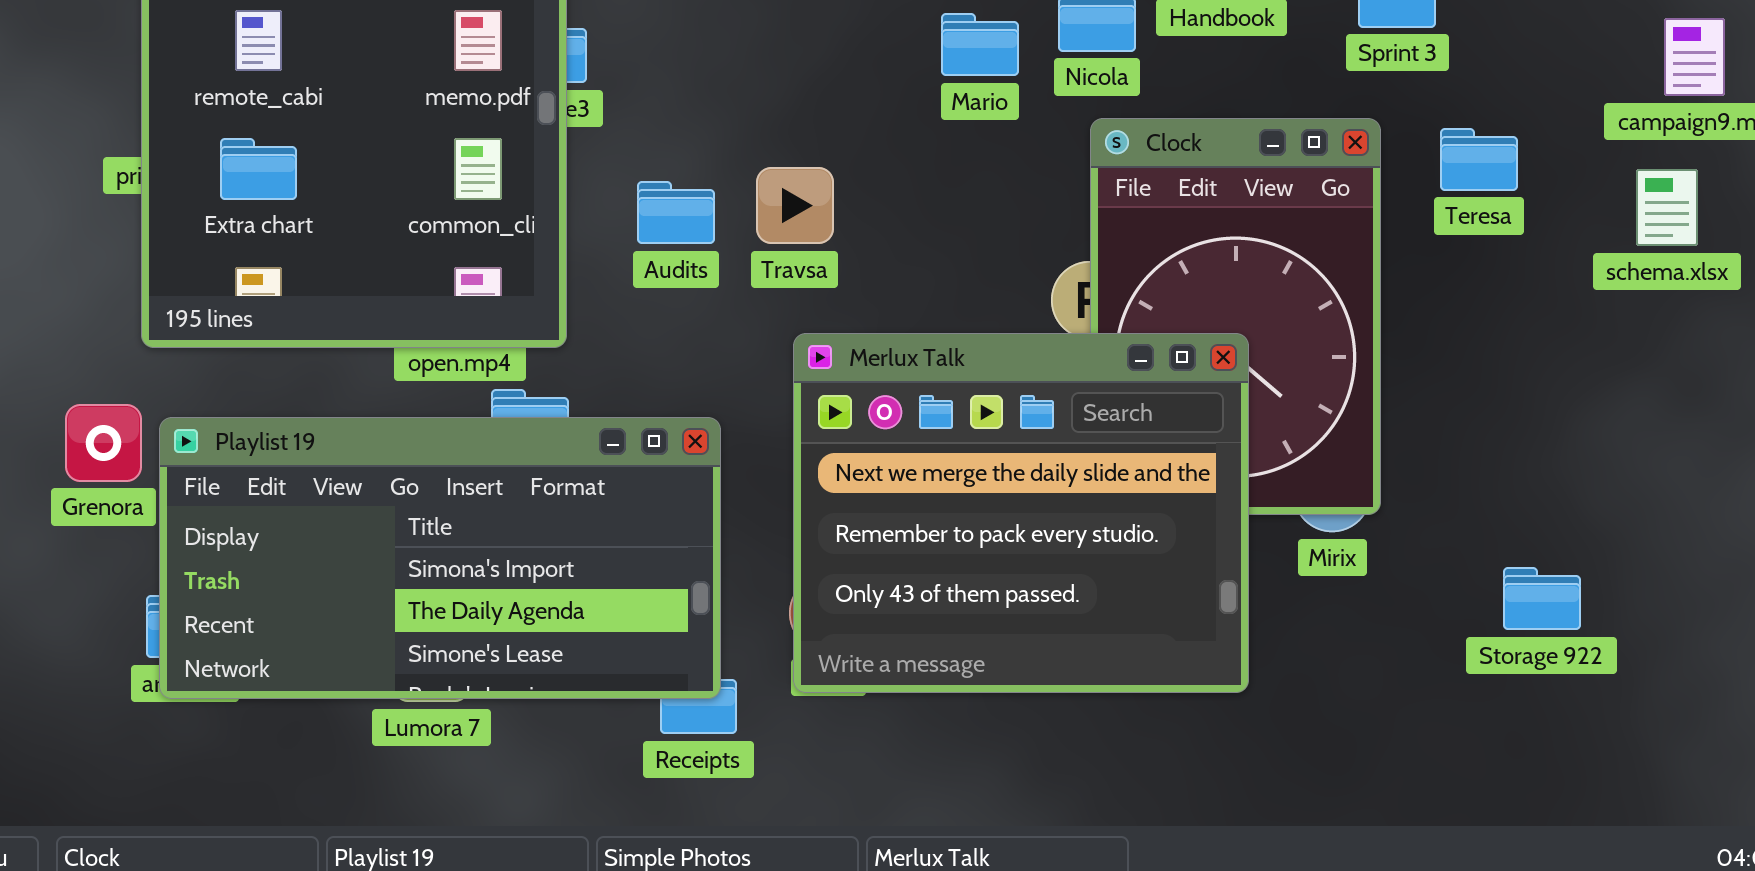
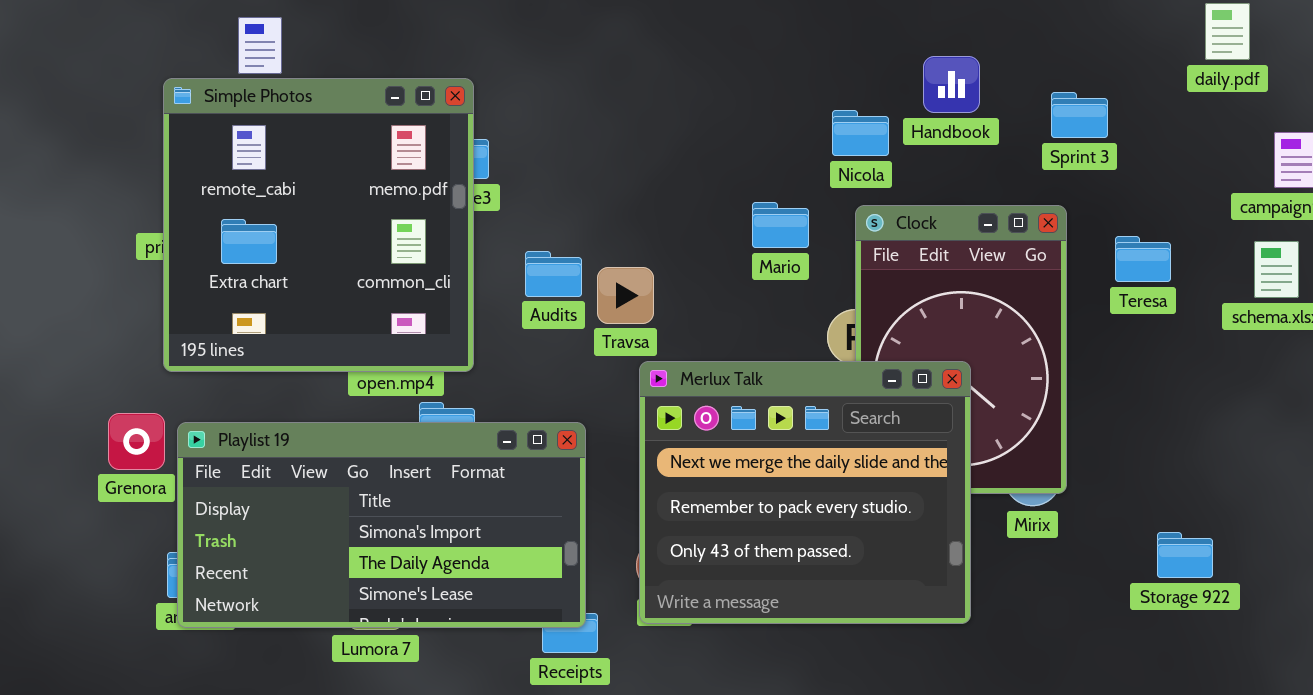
Mario: [941,13,1019,76] -> [752,202,809,248], moved
Teresa: [1440,128,1518,191] -> [1115,236,1171,282], moved
Travsa: [756,167,834,244] -> [597,267,654,324], moved

